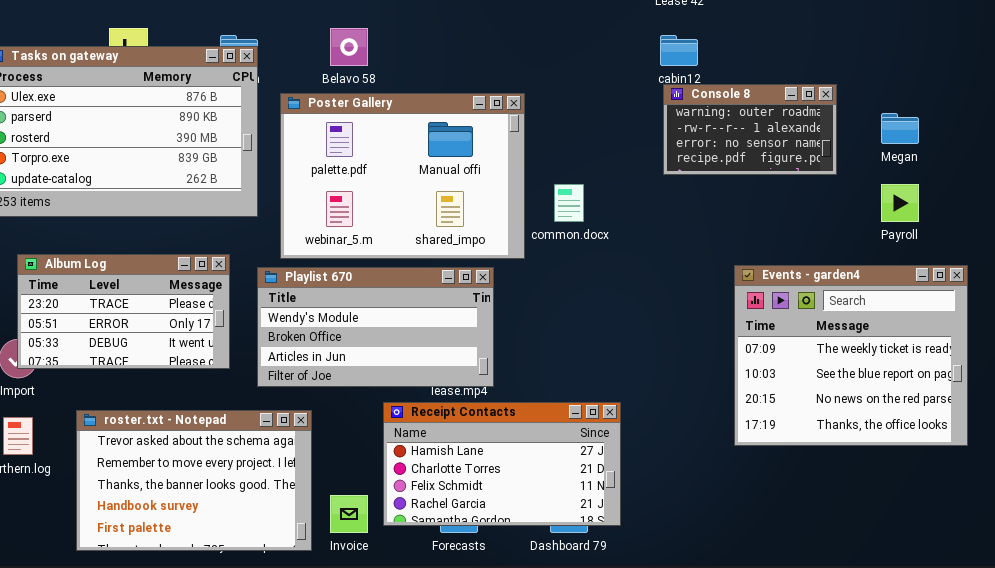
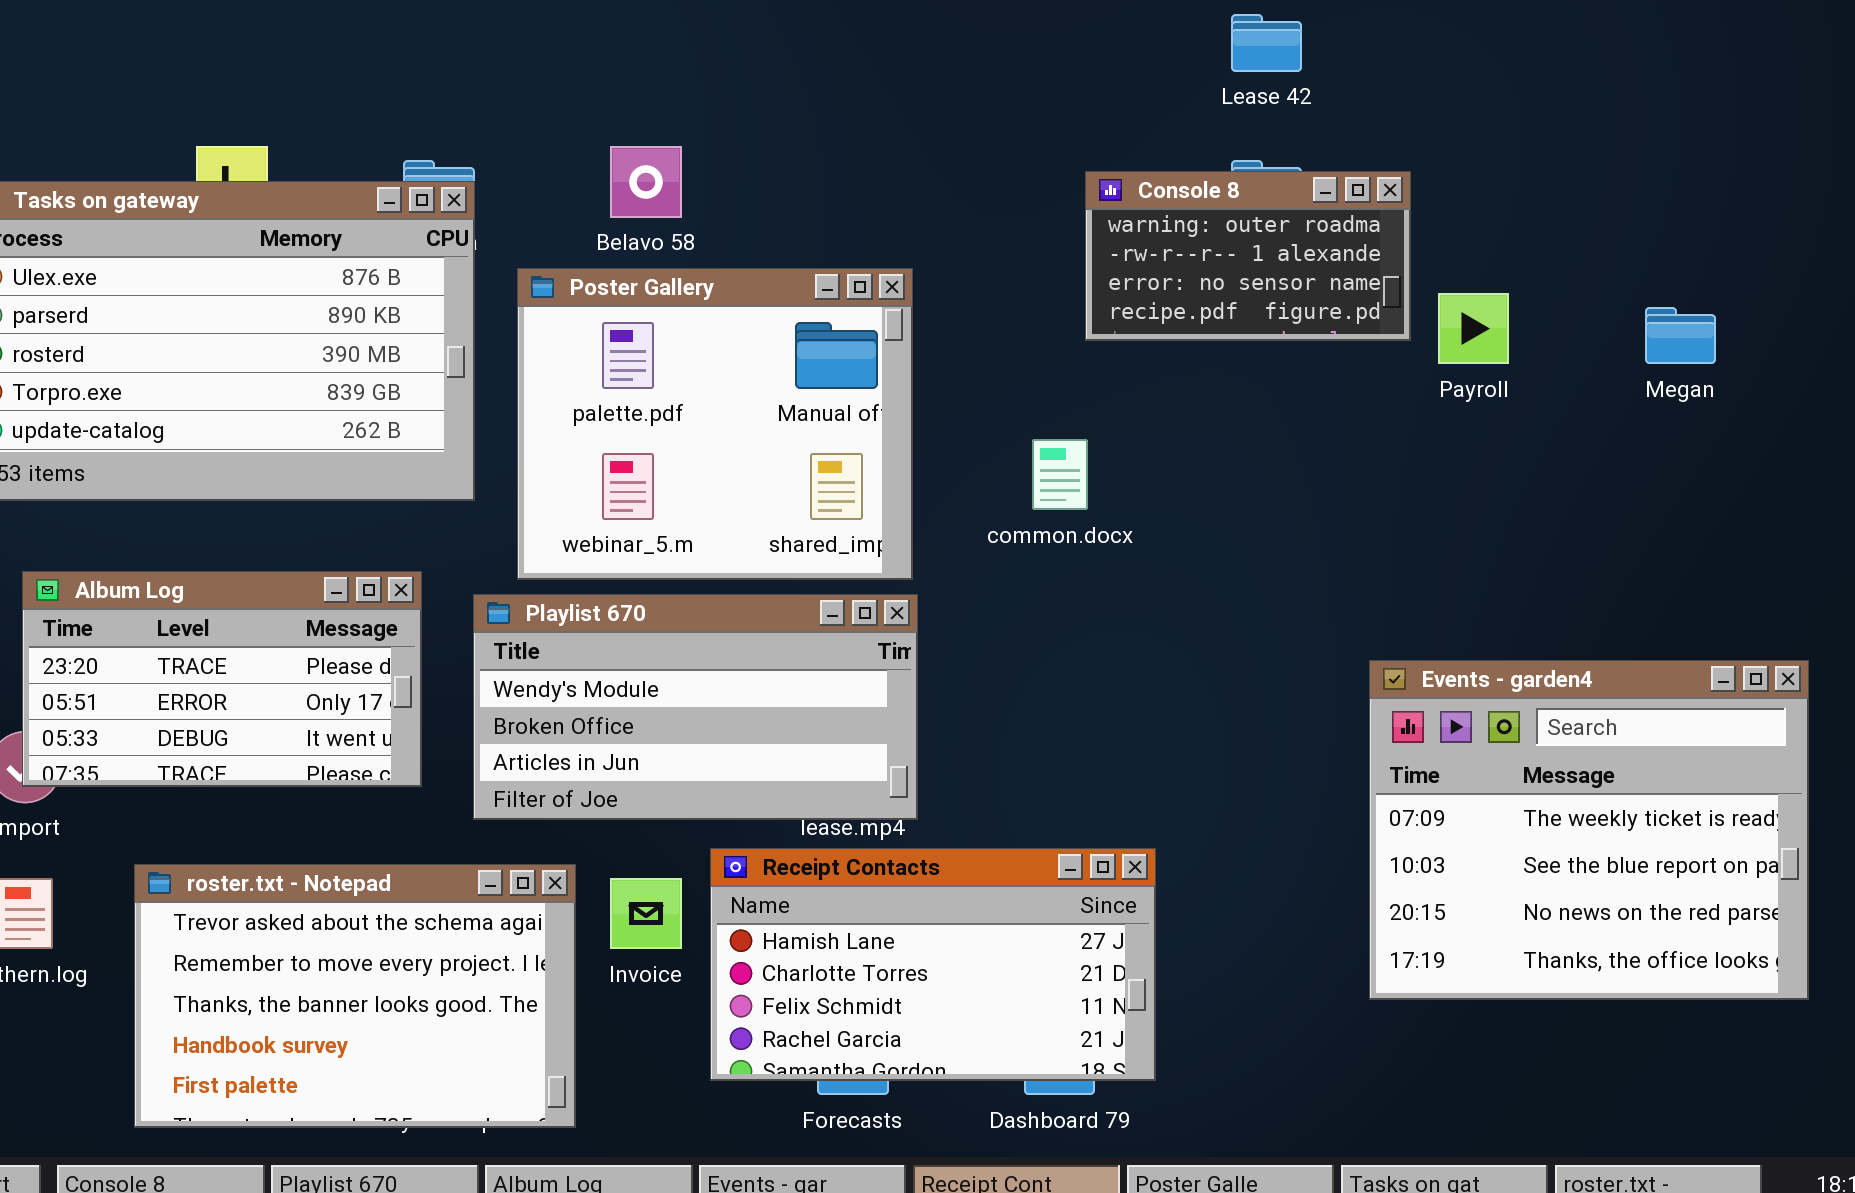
Console 8: [663,84,837,175] -> [1085,171,1411,341], moved
Poster Gallery: [280,93,525,259] -> [517,268,913,580], resized
Payroll: [881,184,919,222] -> [1438,293,1509,364], moved
Events - garden4: [734,265,968,446] -> [1369,660,1809,1000], moved
Invoice: [330,495,368,533] -> [610,878,682,949], moved

